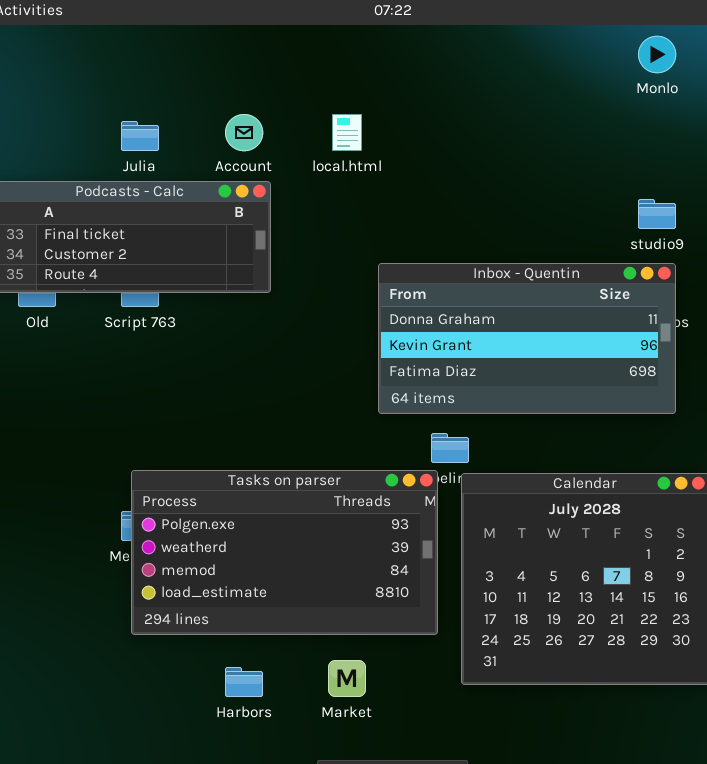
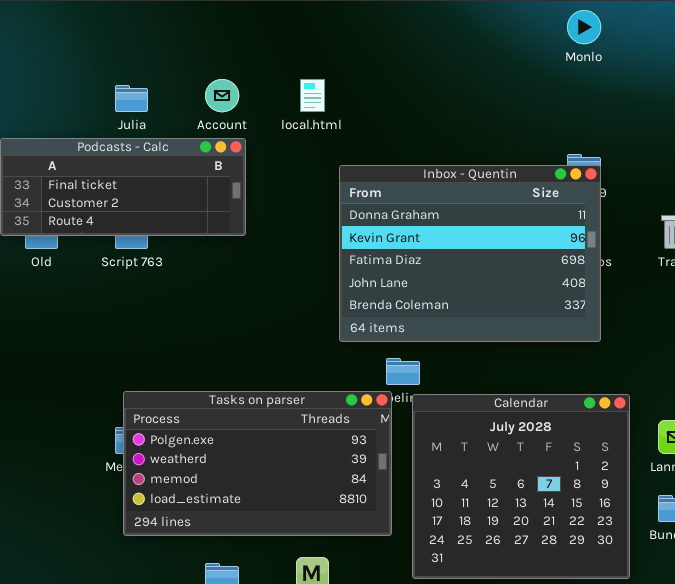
Inbox - Quentin: [378,263,676,414] -> [339,165,601,342], resized

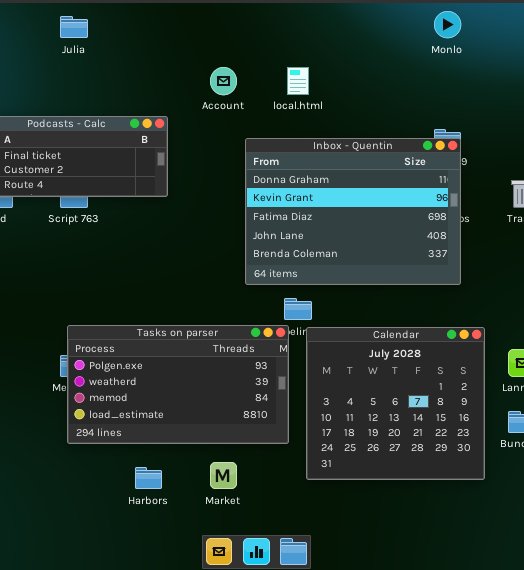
Account: [205,79,239,112] -> [210,67,237,95], moved
local.html: [300,79,325,112] -> [287,67,309,95], moved
Julia: [115,85,148,112] -> [60,16,88,38], moved

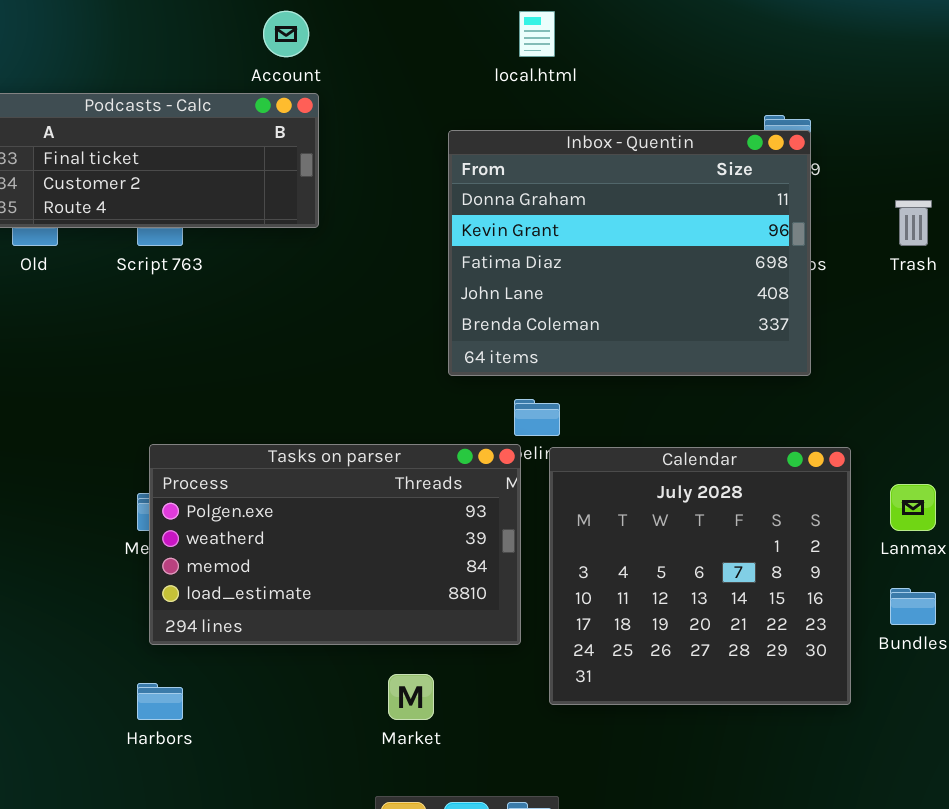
Account: [210,67,237,95] -> [263,11,309,57], moved
Harbors: [135,467,162,489] -> [137,683,183,720], moved

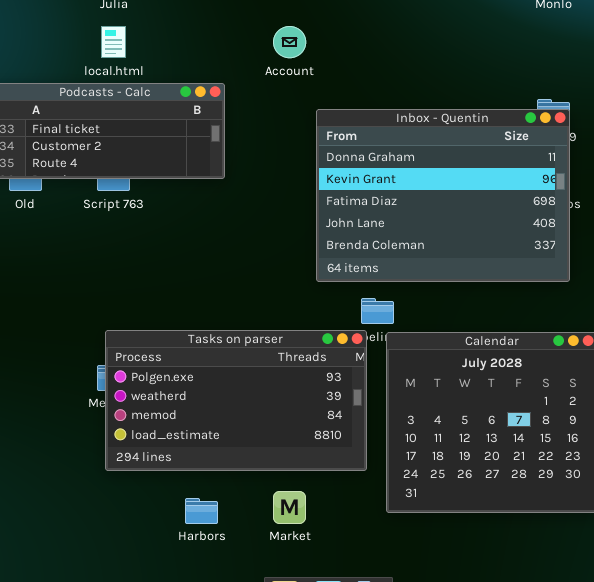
Account: [263,11,309,57] -> [273,26,306,58], moved
local.html: [519,11,555,57] -> [101,26,126,58], moved
Harbors: [137,683,183,720] -> [185,498,218,524], moved

